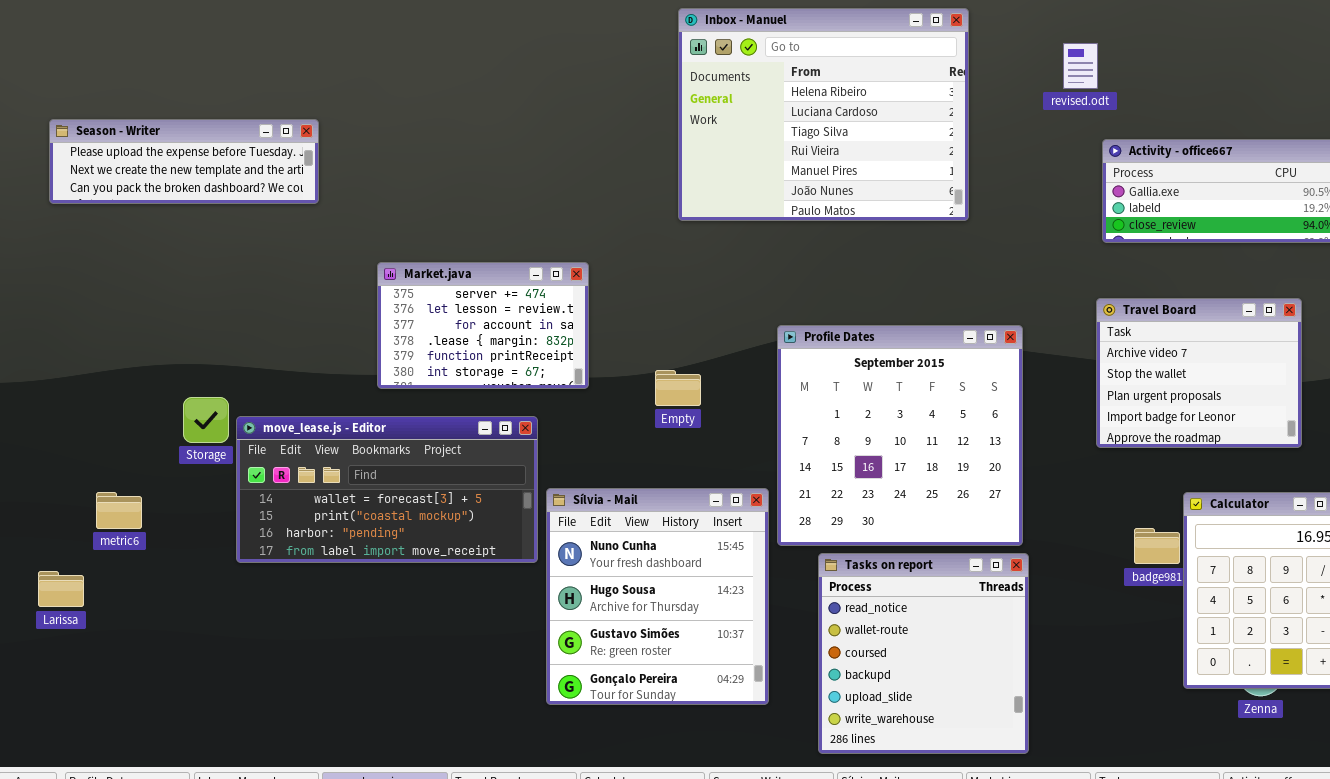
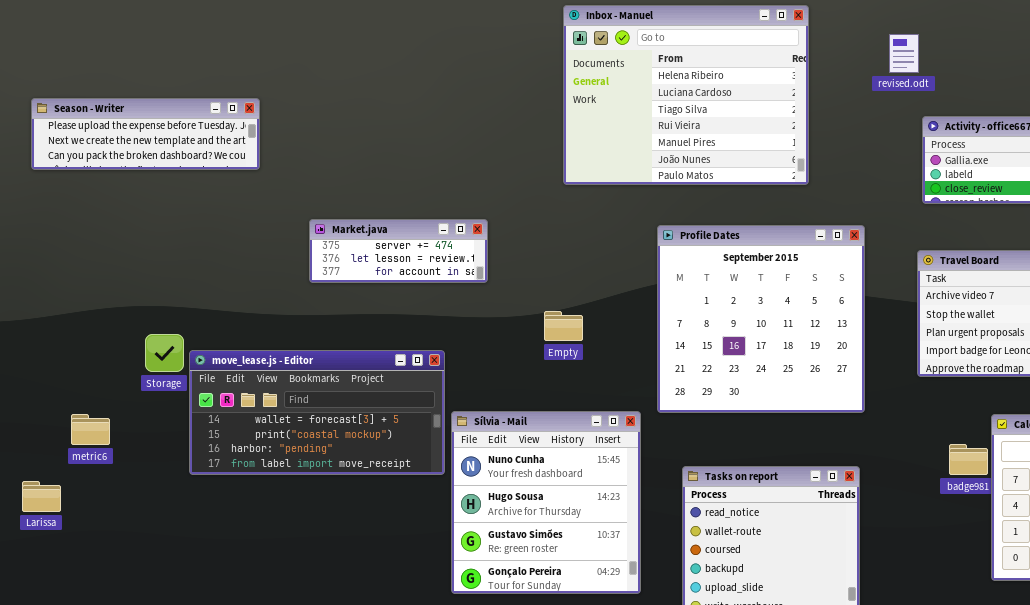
Market.java: [377,262,589,389] -> [309,219,488,283], resized
Profile Dates: [777,325,1023,546] -> [657,225,865,413], moved

